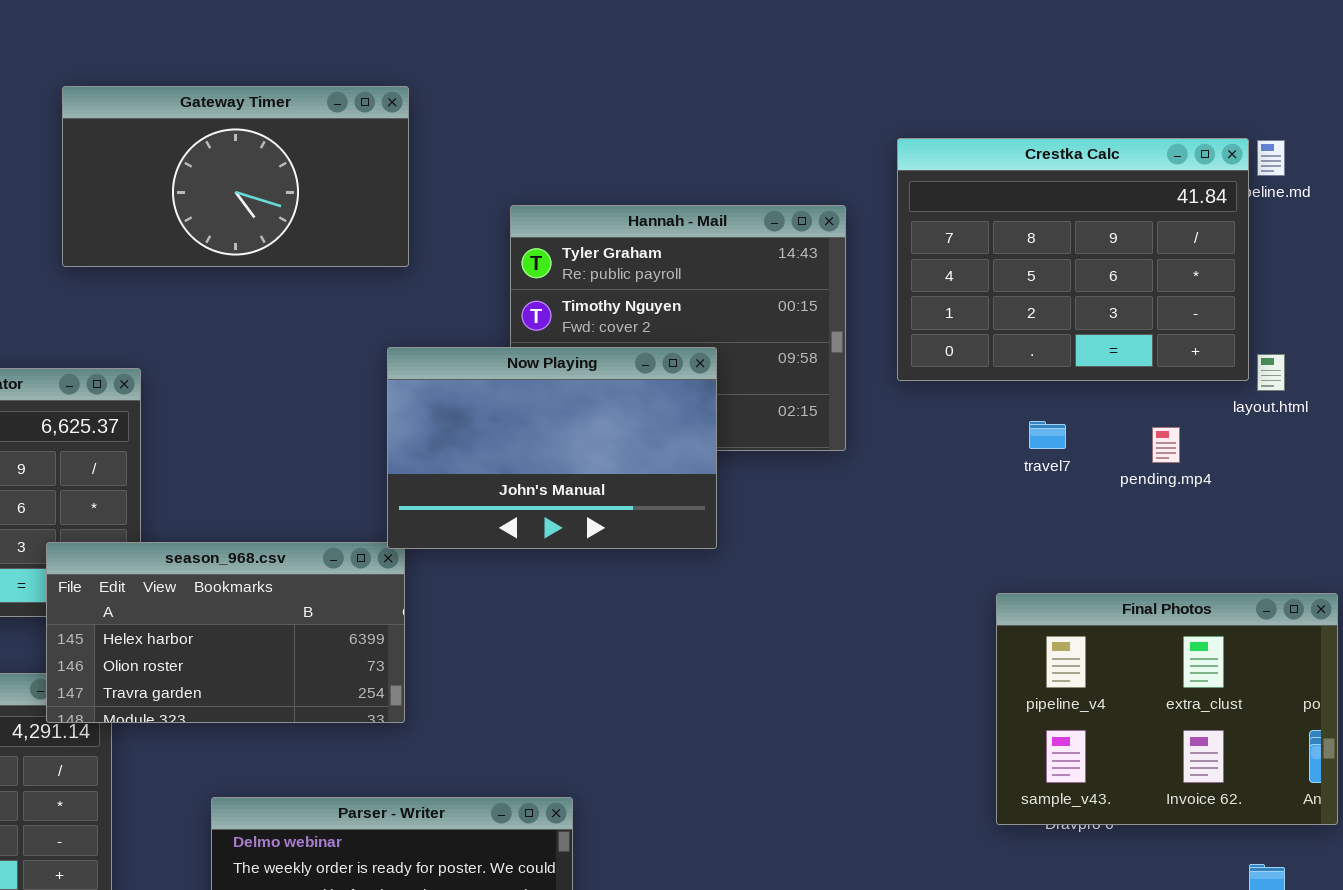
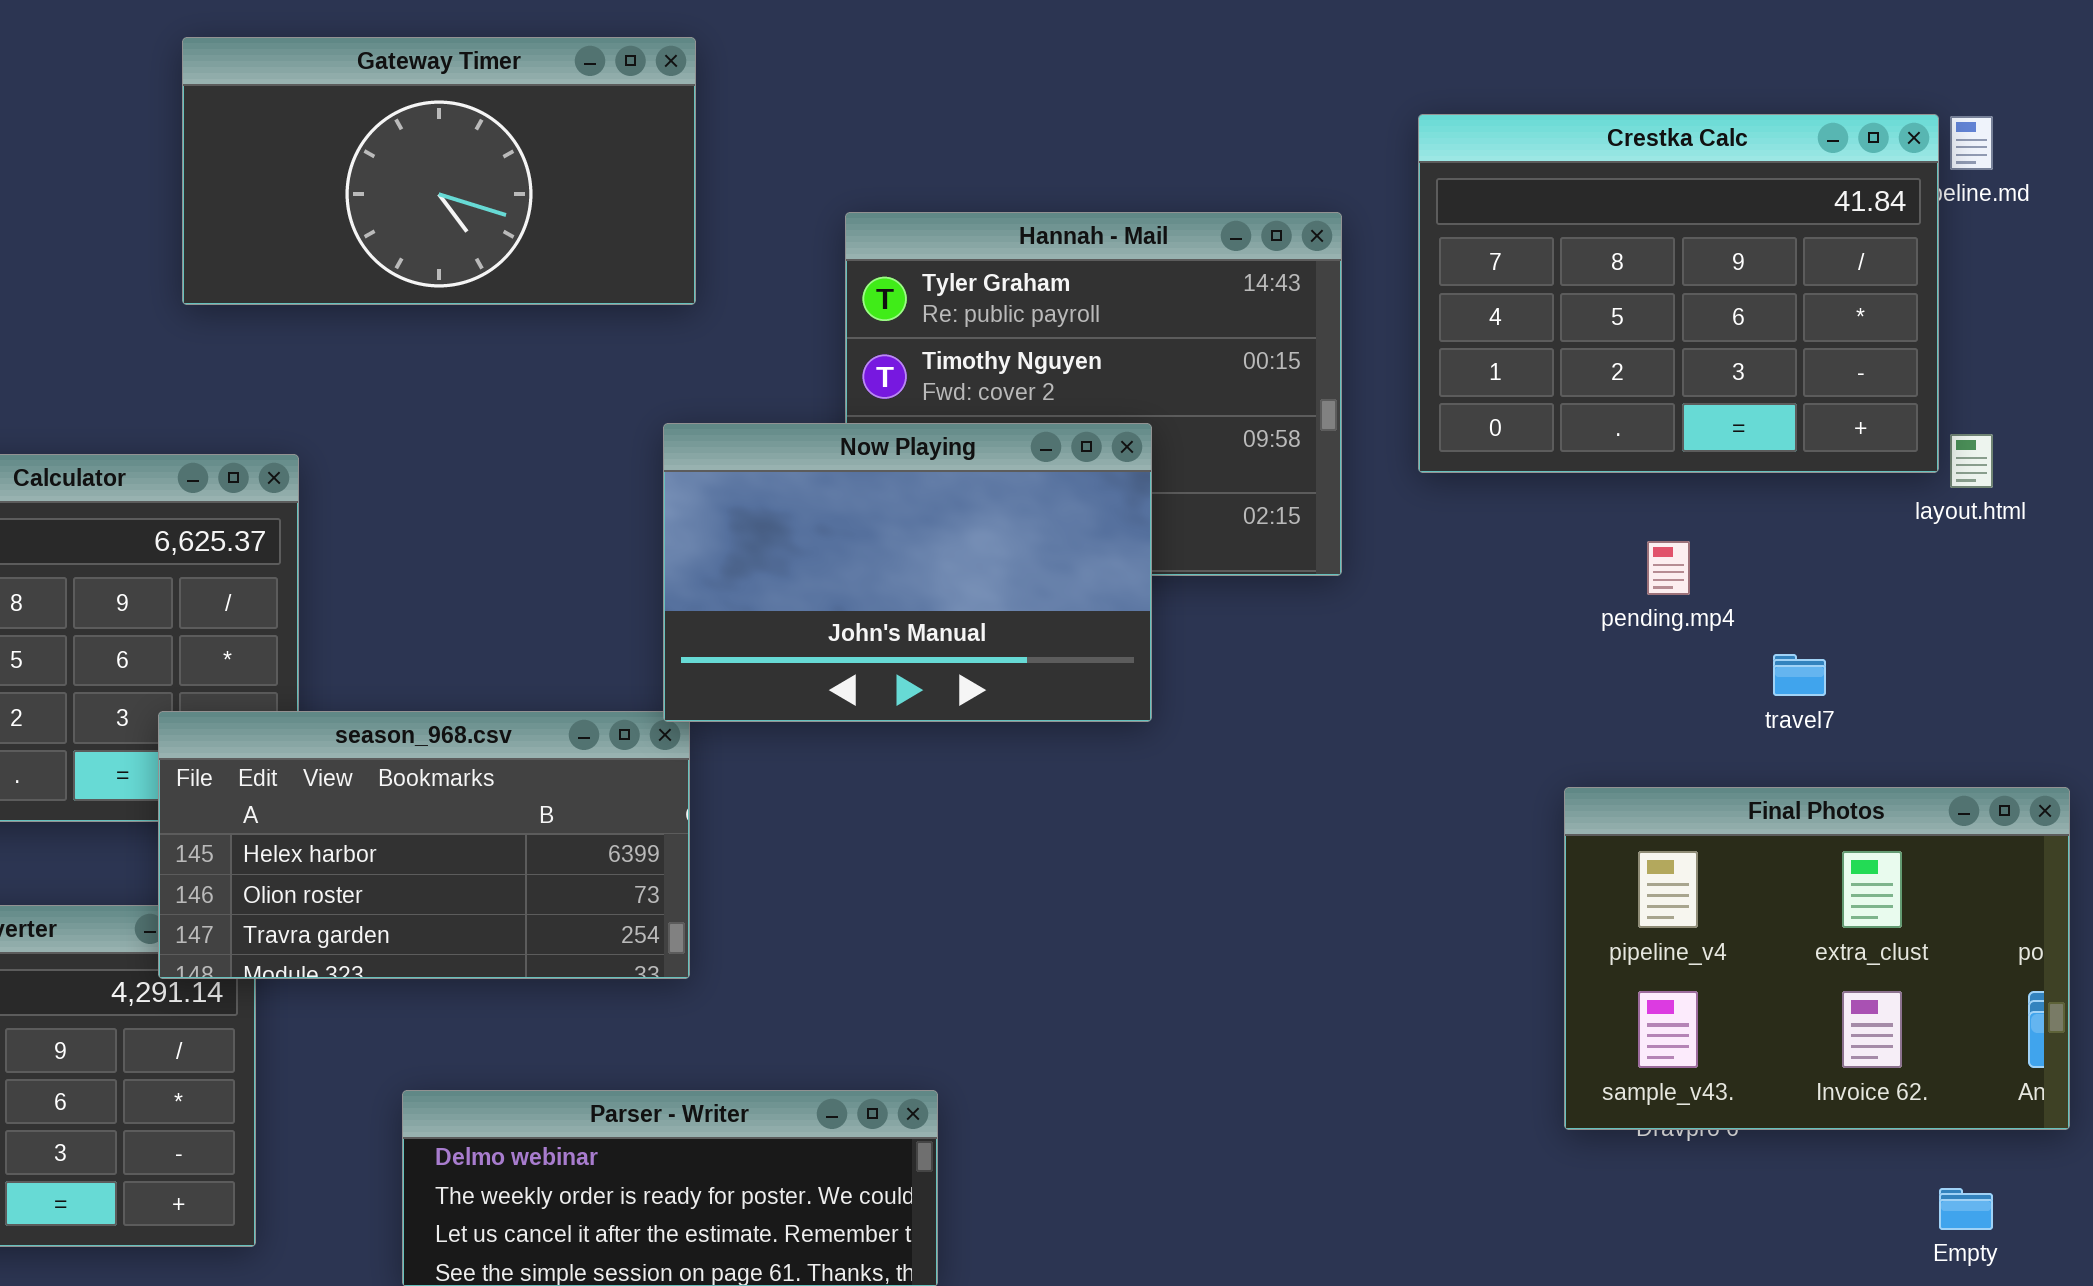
travel7: [1029,421,1066,449] -> [1773,654,1826,696], moved
pending.mp4: [1152,427,1180,463] -> [1647,541,1690,595], moved

